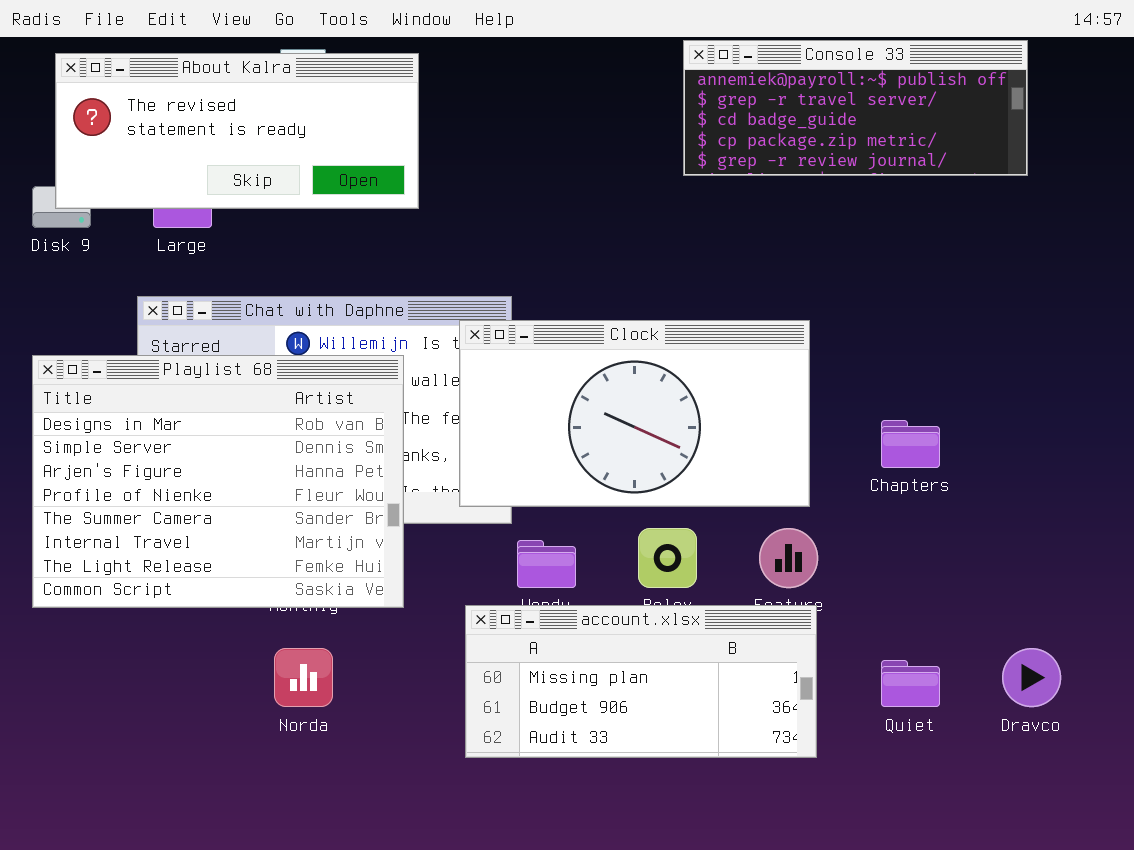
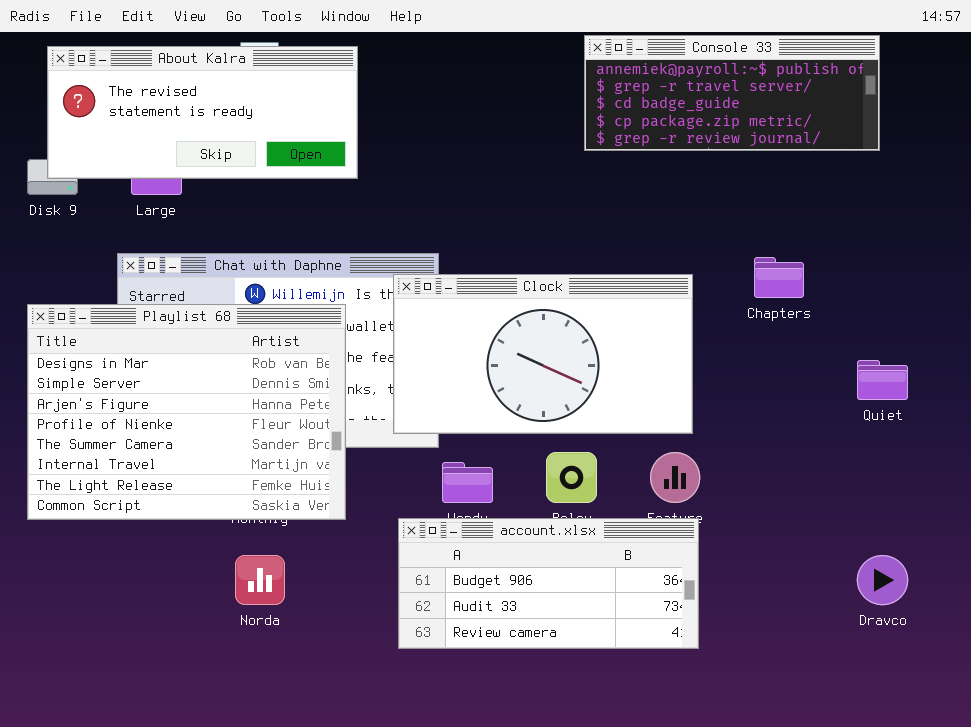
Chapters: [881,420,940,468] -> [754,257,804,298], moved
account.xlsx: [465,605,817,758] -> [398,518,699,649], scrolled down 1 row
Quiet: [881,660,940,707] -> [857,360,908,400], moved

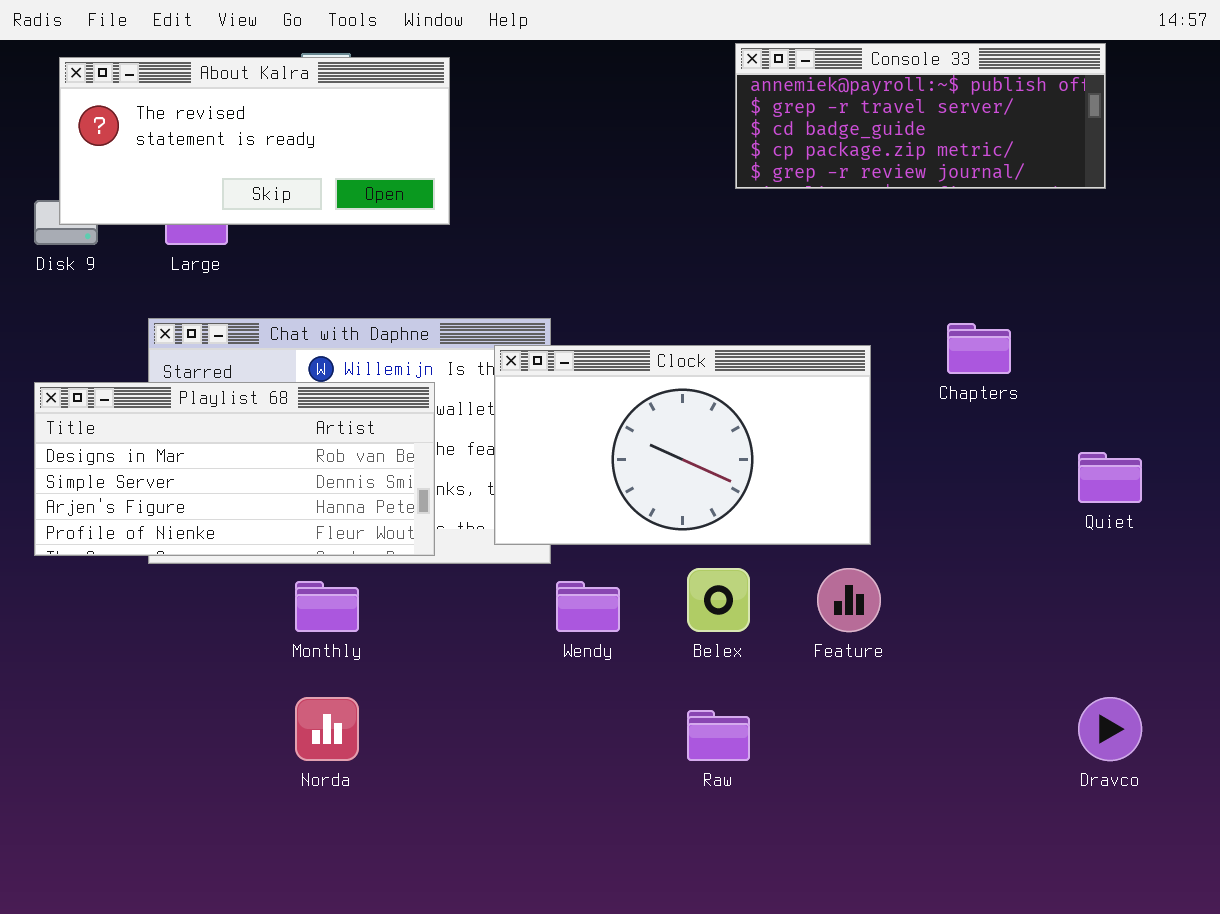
Playlist 68: [27,304,346,520] -> [34,382,435,556], resized
account.xlsx: [398,518,699,649] -> none, closed

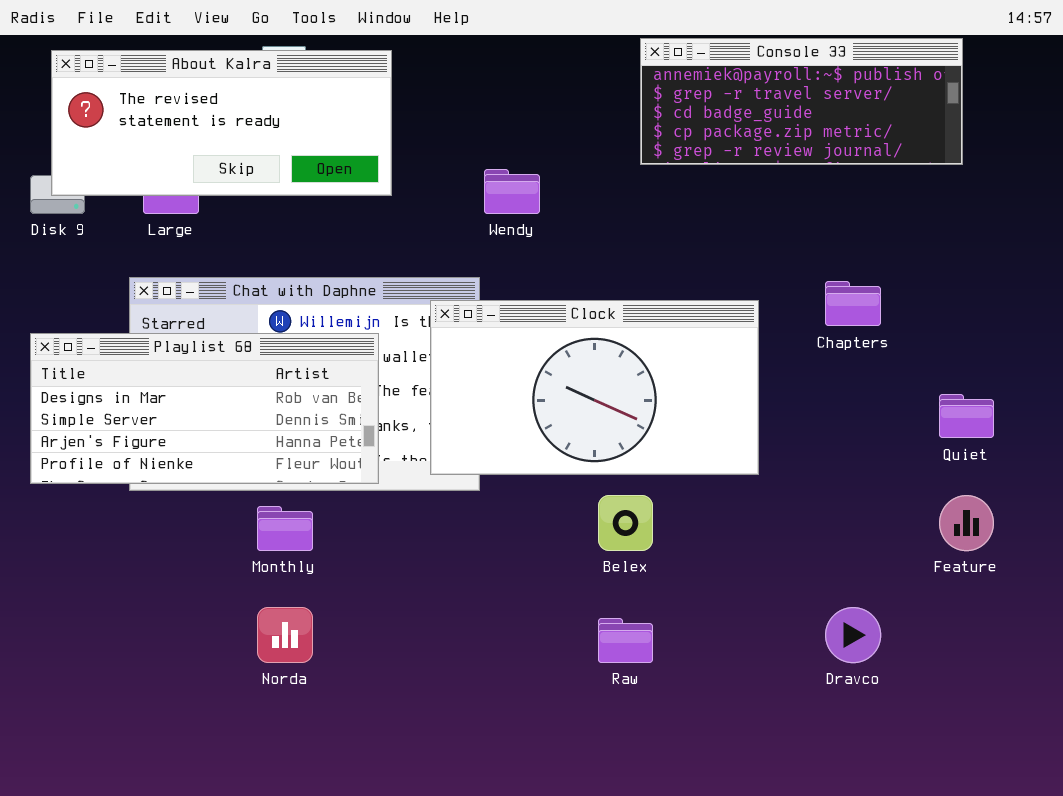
Feature: [817,568,881,632] -> [939,495,994,551], moved
Wendy: [556,581,620,632] -> [484,169,540,214], moved
Dravco: [1078,697,1142,761] -> [825,607,881,663], moved

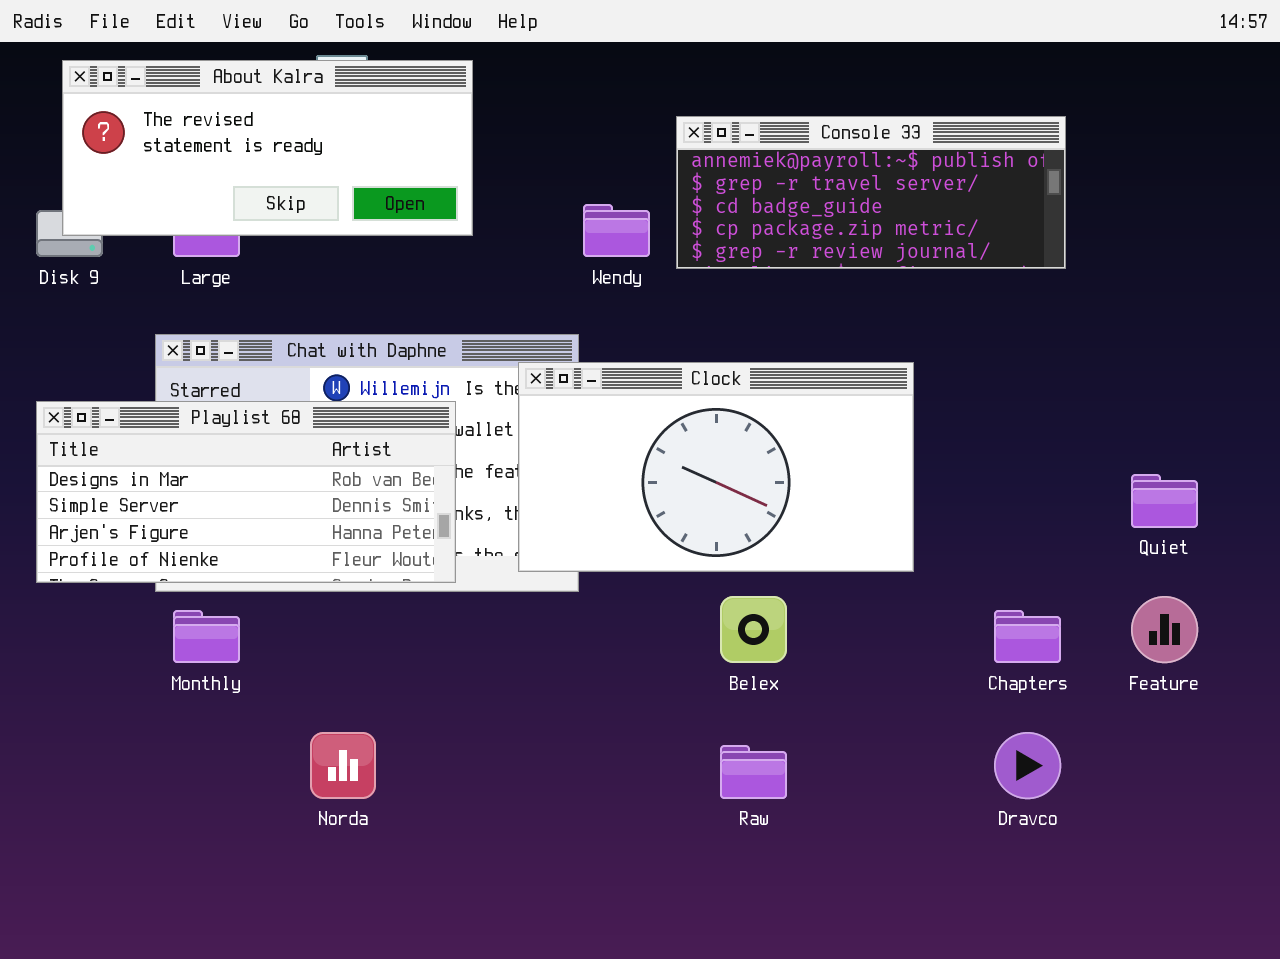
Console 33: [640,38,963,165] -> [676,116,1066,269], moved
Chapters: [825,281,881,326] -> [994,610,1061,663], moved
Monthly: [257,506,313,551] -> [173,610,240,663], moved

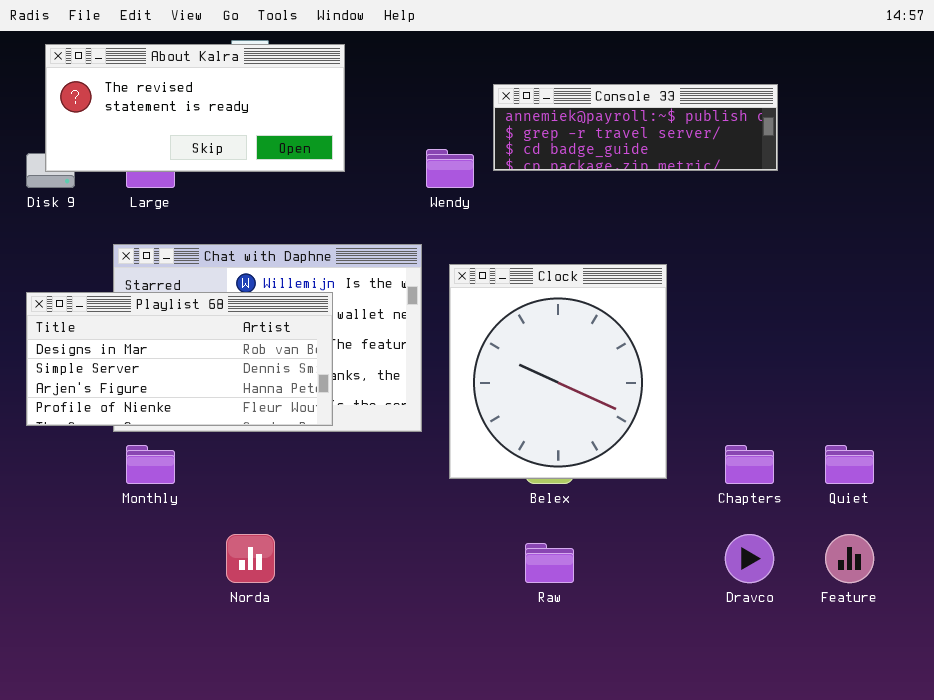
Console 33: [676,116,1066,269] -> [493,84,778,171], resized
Clock: [518,362,914,572] -> [449,264,667,479], resized
Quiet: [1131,474,1198,528] -> [825,445,874,484], moved
Feature: [1131,596,1198,663] -> [825,534,874,583], moved

